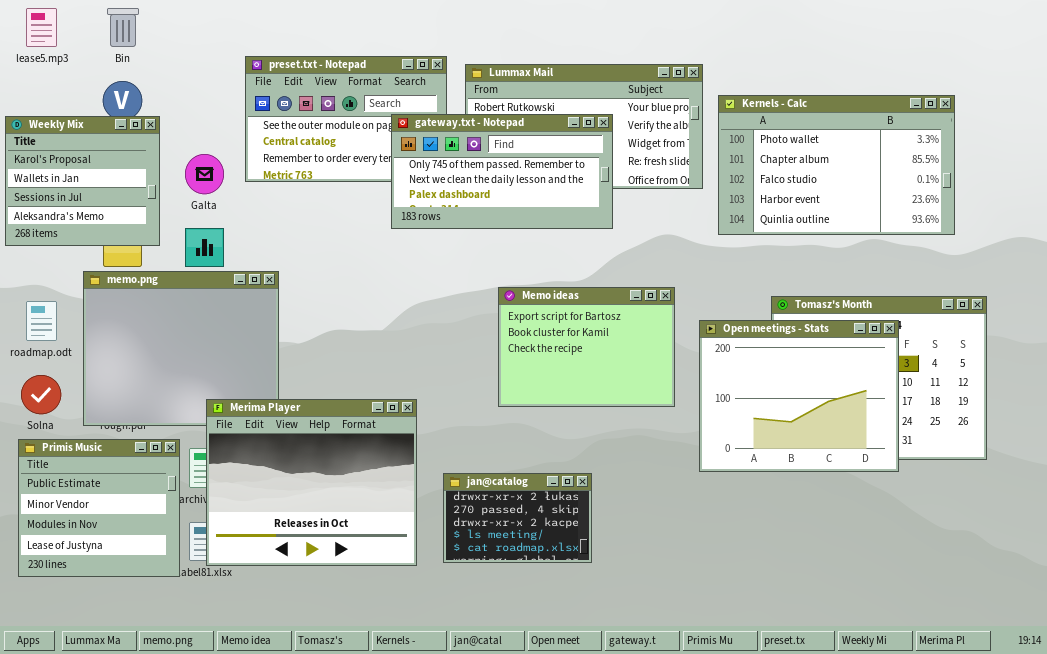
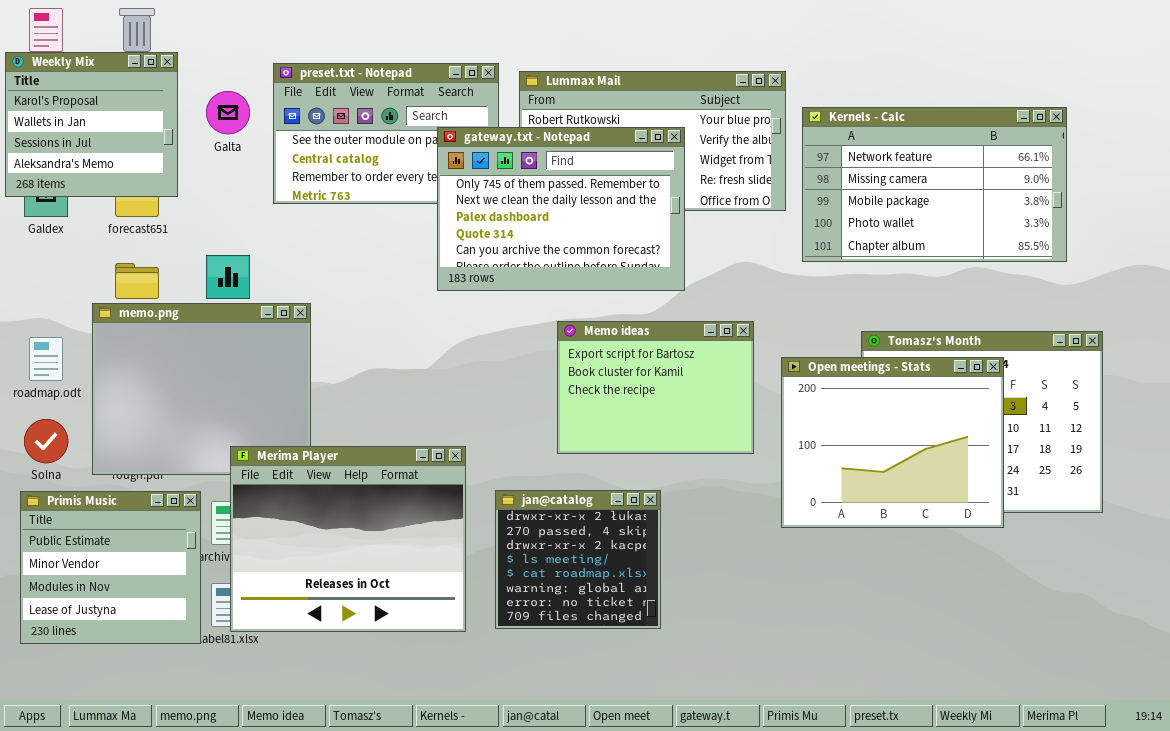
Kernels - Calc: [718,95,955,235] -> [802,107,1067,262], scrolled up 3 rows
gateway.txt - Notepad: [391,114,613,229] -> [437,127,685,291], resized
Weekly Mix: [5,116,160,246] -> [5,52,178,197], moved
Galta: [185,154,224,194] -> [206,91,250,134], moved
jan@catalog: [443,473,592,563] -> [495,490,661,629], resized

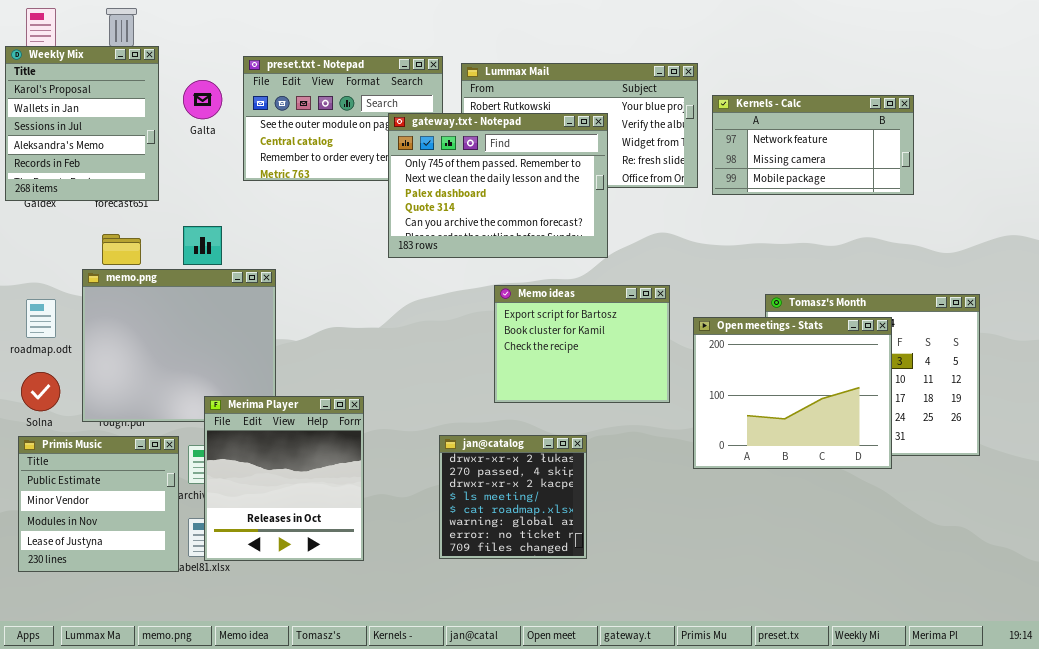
Weekly Mix: [5,52,178,197] -> [5,46,159,201], resized
Kernels - Calc: [802,107,1067,262] -> [712,95,914,195], resized
Merima Player: [230,446,466,632] -> [204,396,364,561], resized

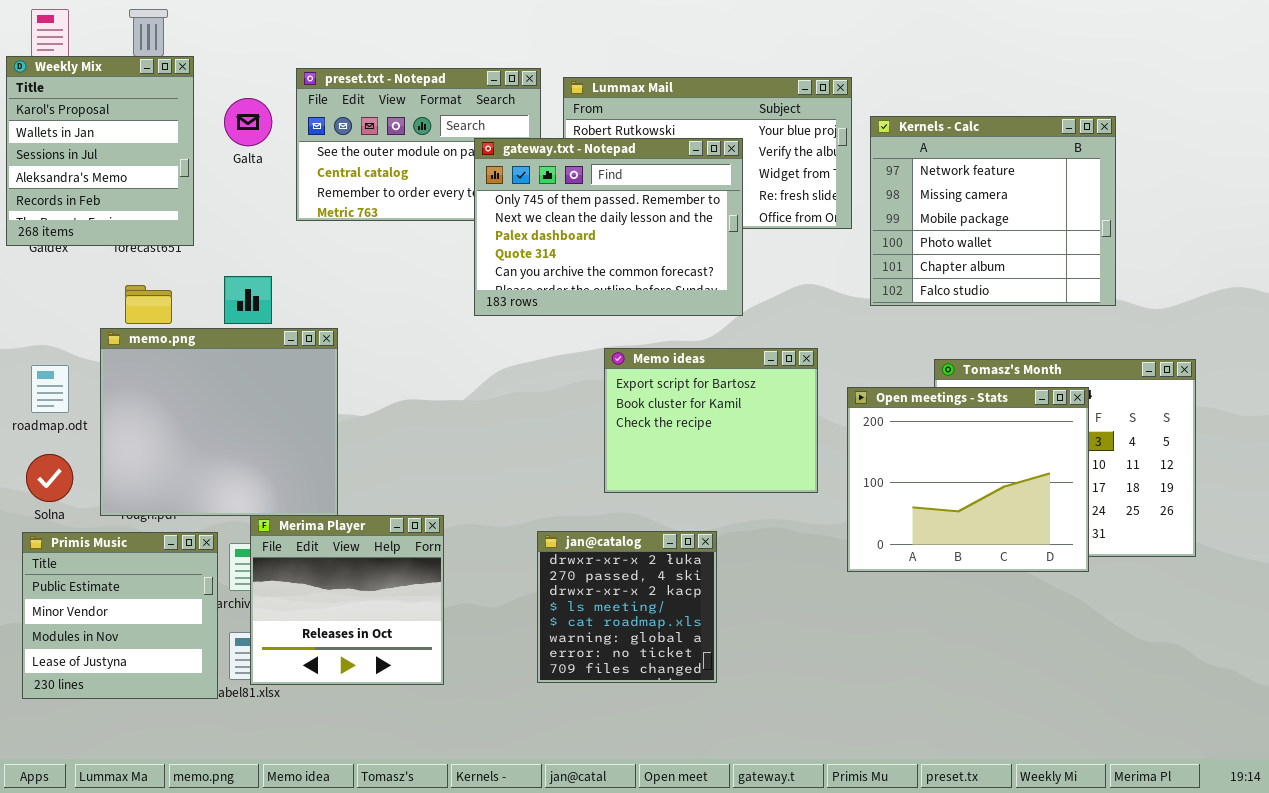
Kernels - Calc: [712,95,914,195] -> [870,116,1116,306], resized
Merima Player: [204,396,364,561] -> [250,515,444,685], resized

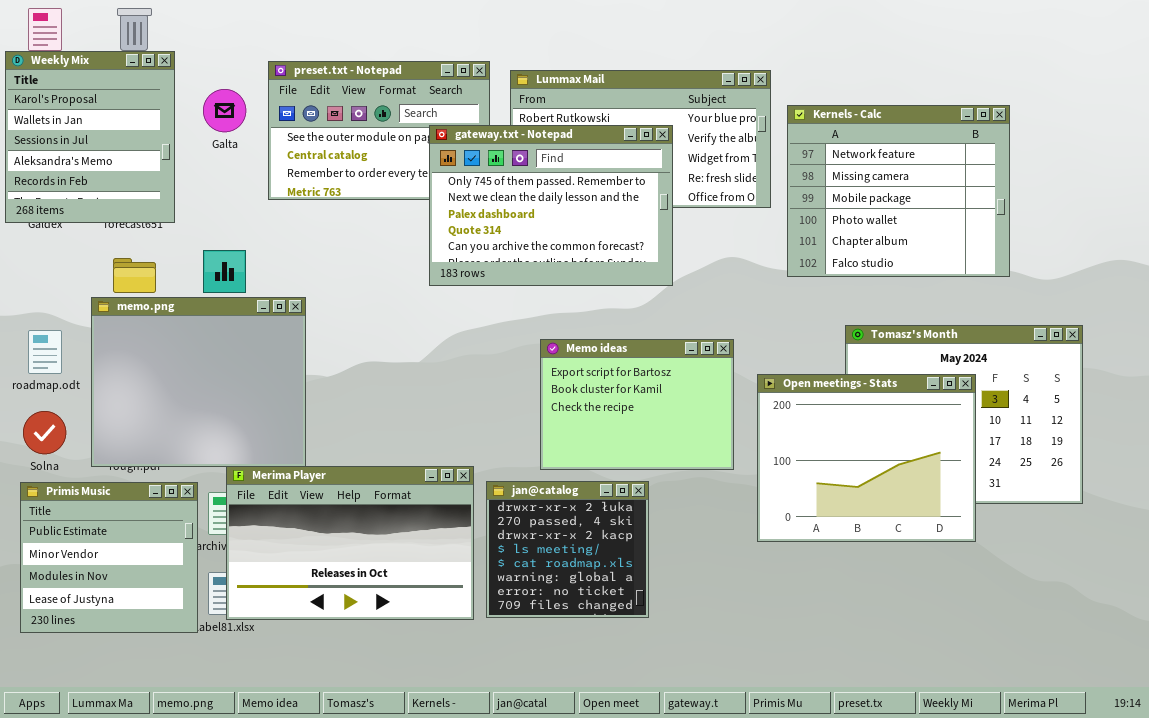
Memo ideas: [604,348,818,493] -> [540,339,734,470], moved
Open meetings - Stats: [847,387,1089,572] -> [757,374,976,542], moved
Merima Player: [250,515,444,685] -> [226,466,474,620], resized

